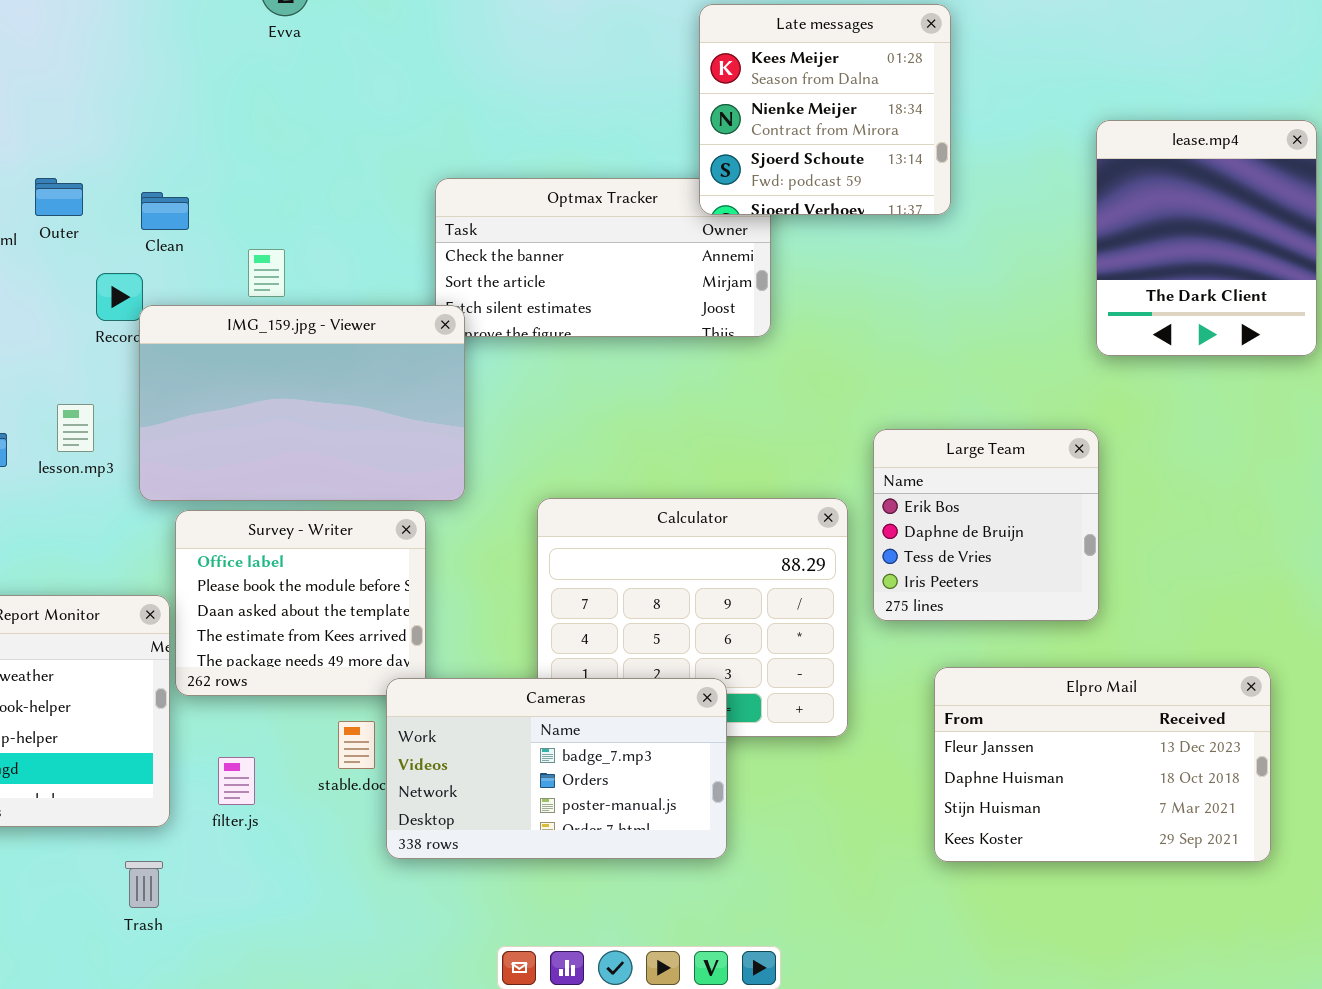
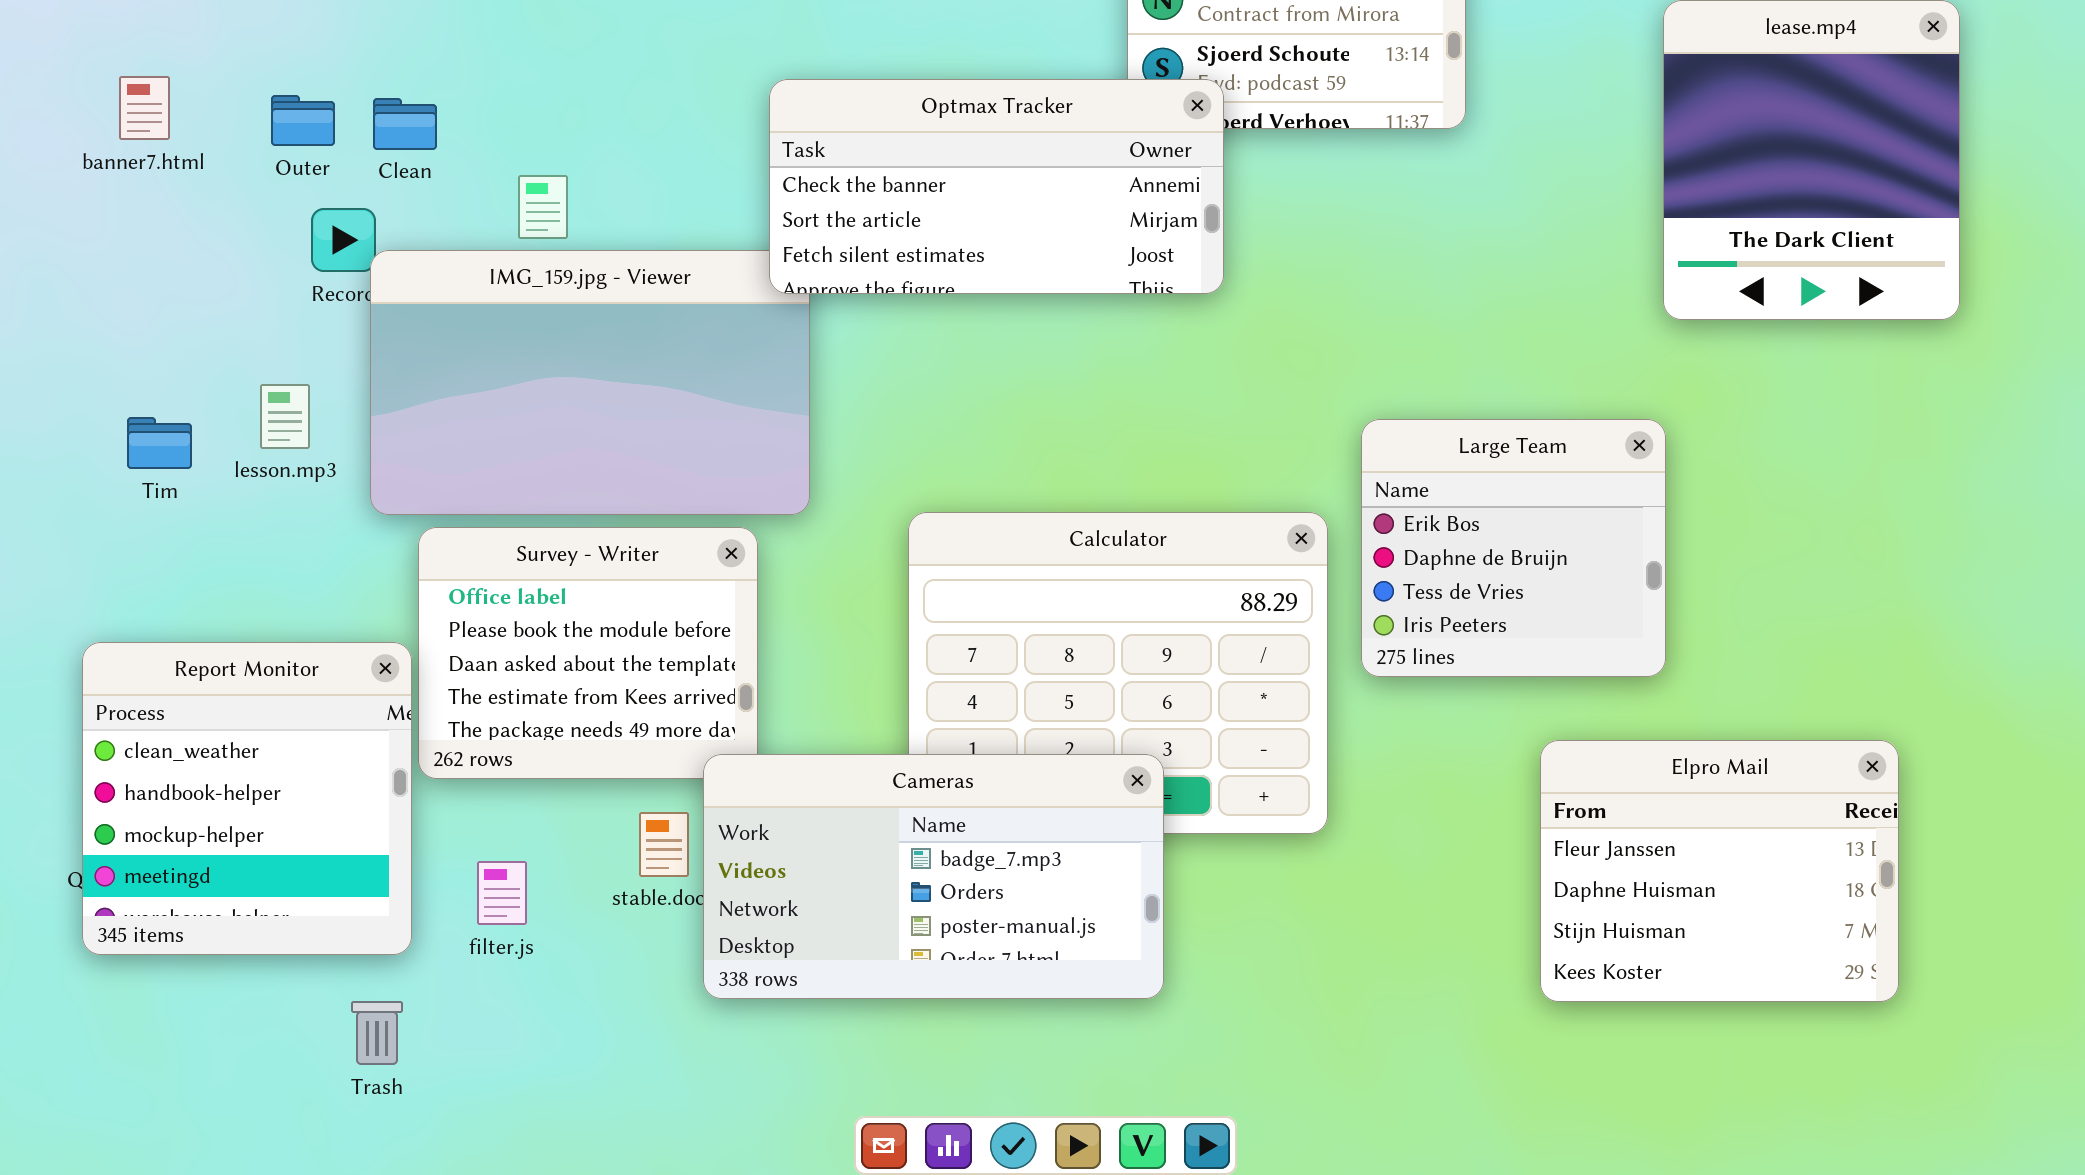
Outer: [35,178,83,216] -> [271,95,335,146], moved
Optmax Tracker: [435,178,771,337] -> [769,79,1224,294], raised
Elpro Mail: [934,667,1271,862] -> [1540,740,1899,1002], resized

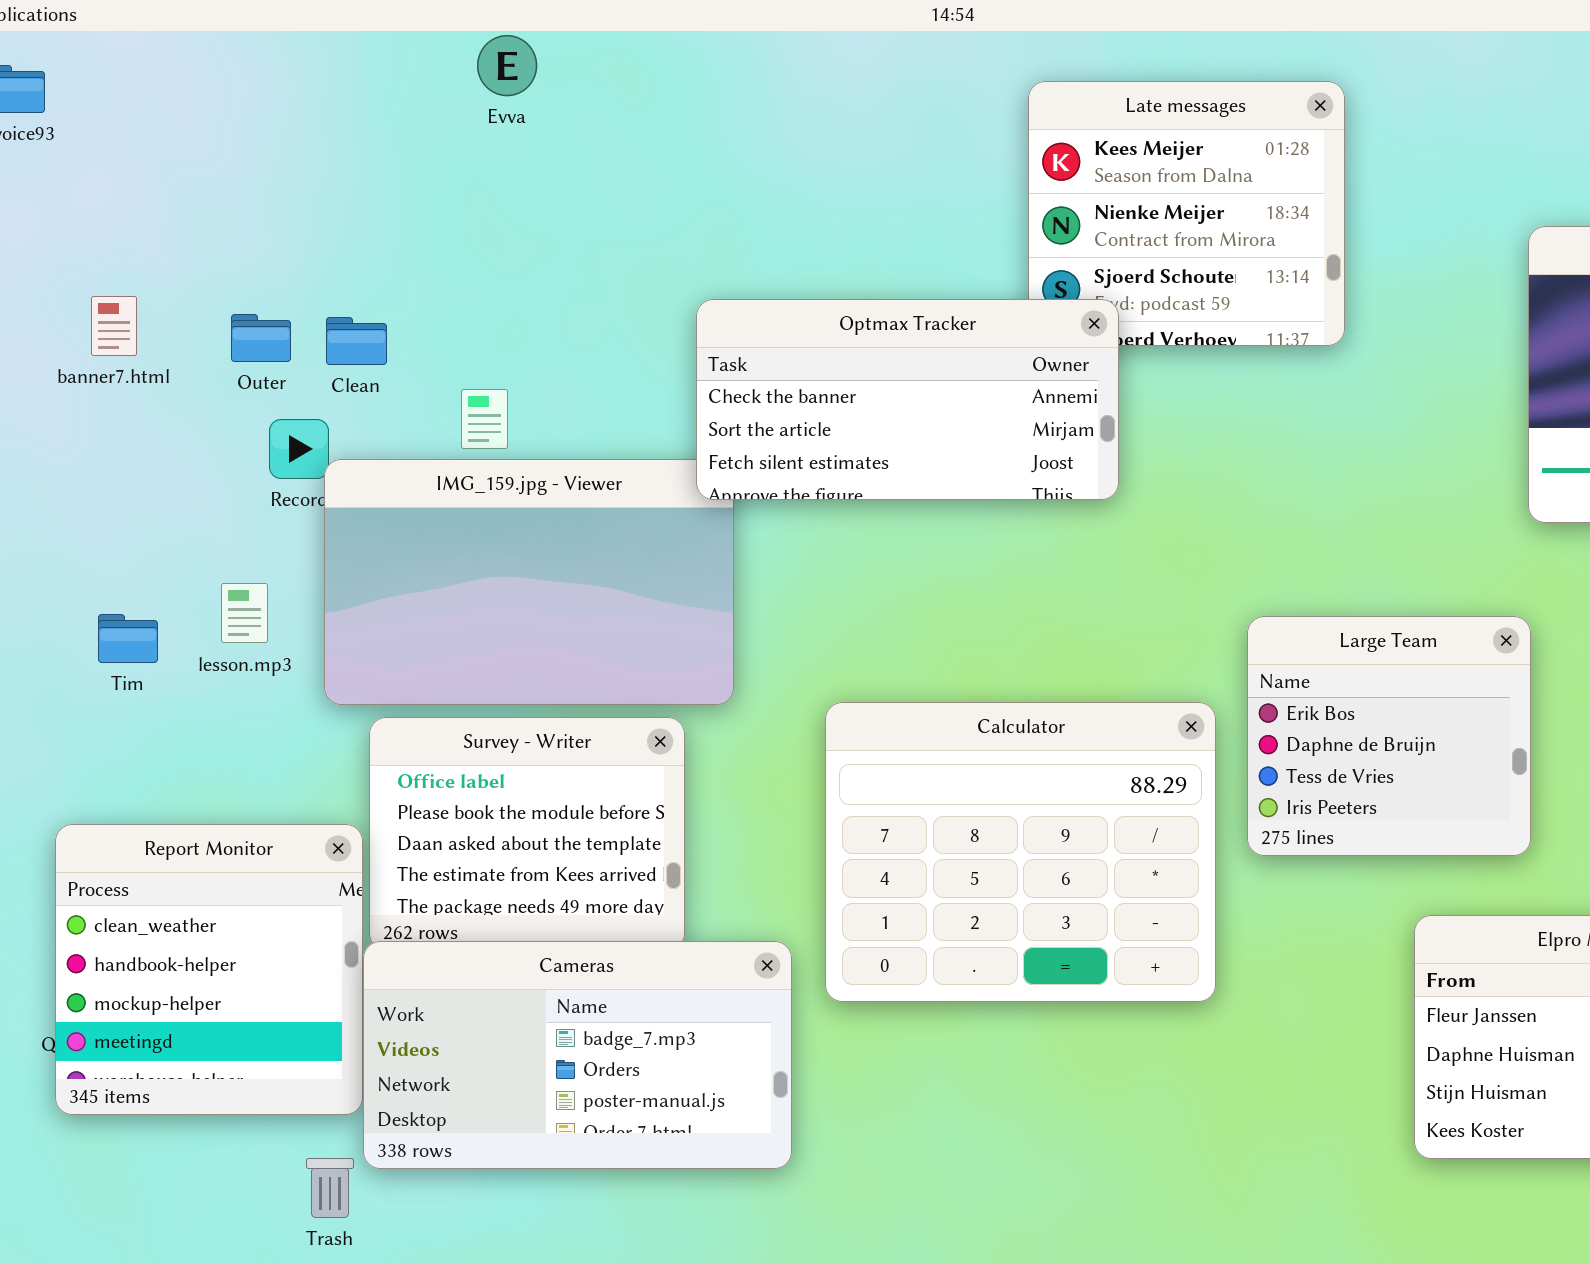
Cameras: [703,754,1164,999] -> [363,941,792,1169], moved

